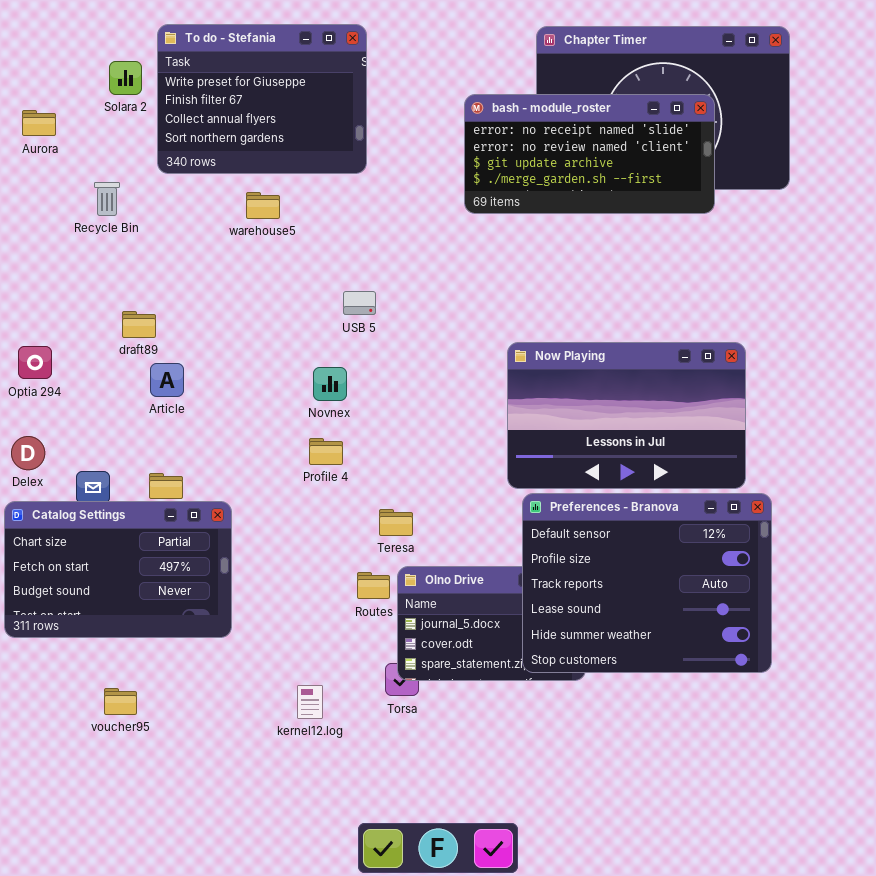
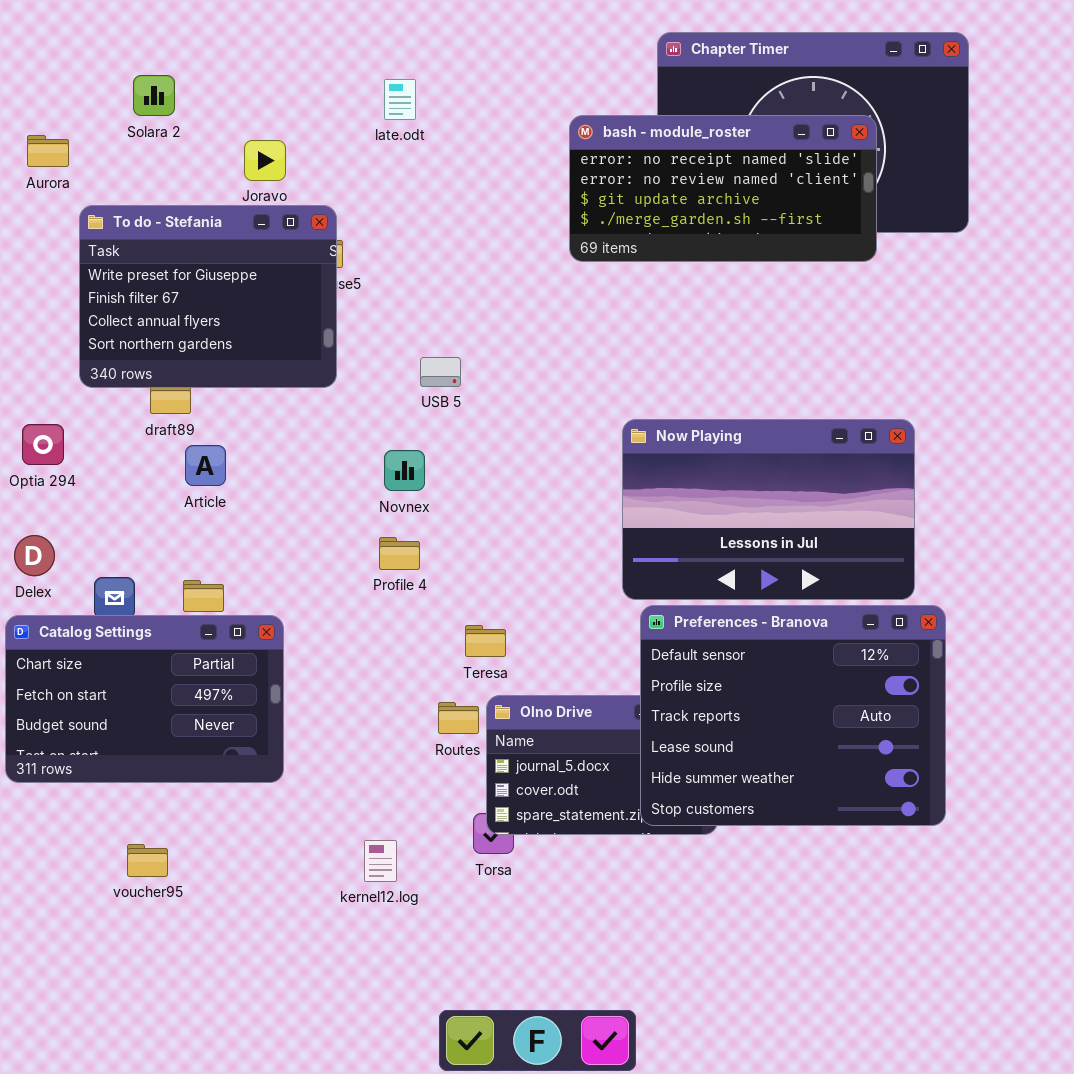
To do - Stefania: [157,24,367,174] -> [79,205,337,388], moved

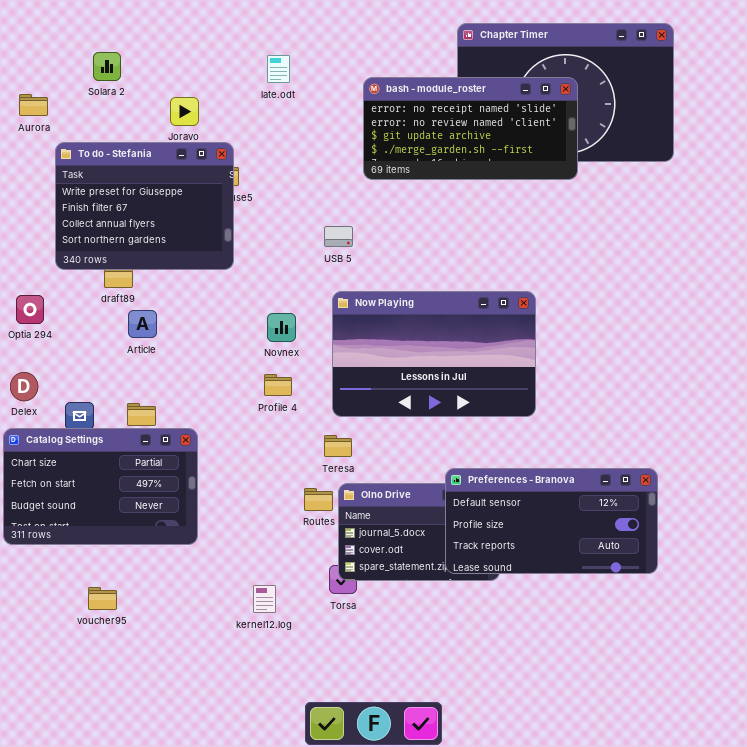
bash - module_roster: [569,115,877,262] -> [363,77,578,180], moved
USB 5: [420,357,461,387] -> [324,226,353,247], moved
Now Playing: [622,419,915,600] -> [332,291,536,417], moved
Preferences - Branova: [640,605,946,826] -> [445,468,658,574], resized

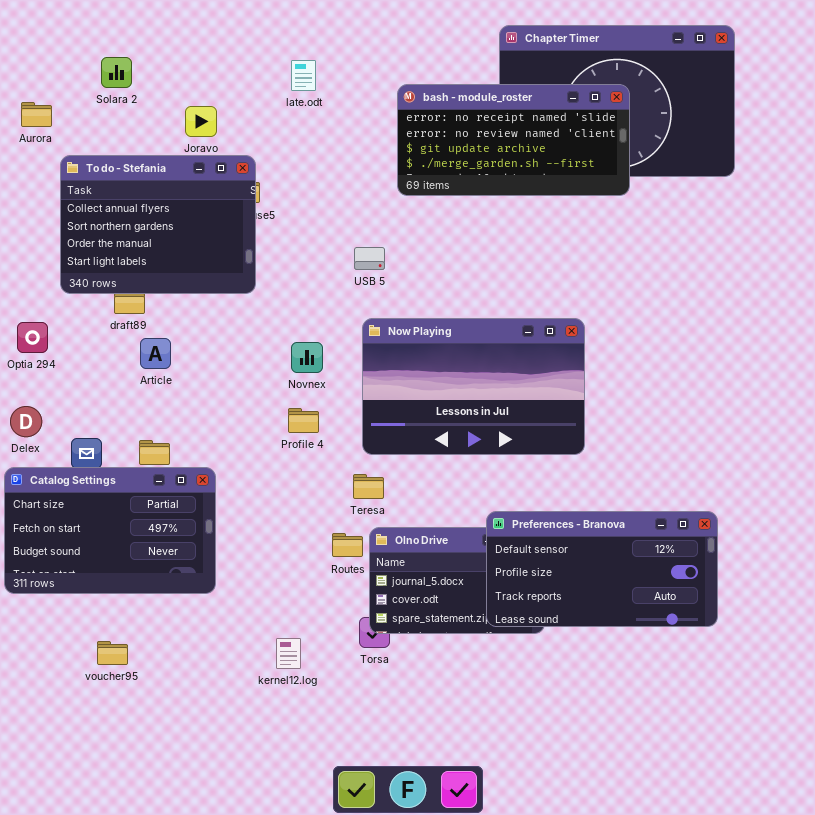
To do - Stefania: [55,142,234,270] -> [60,155,256,294], scrolled down 2 rows

